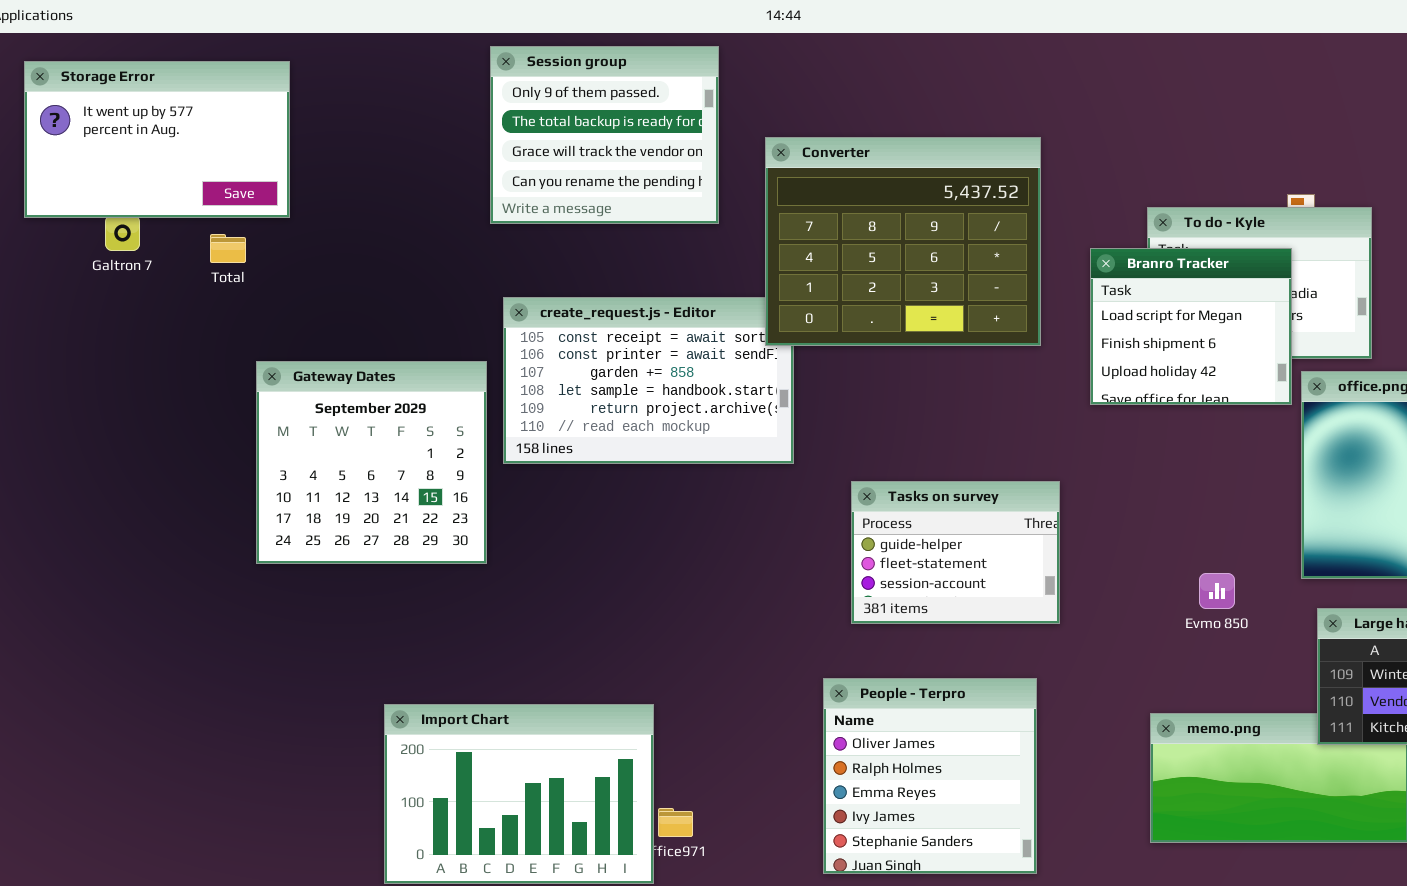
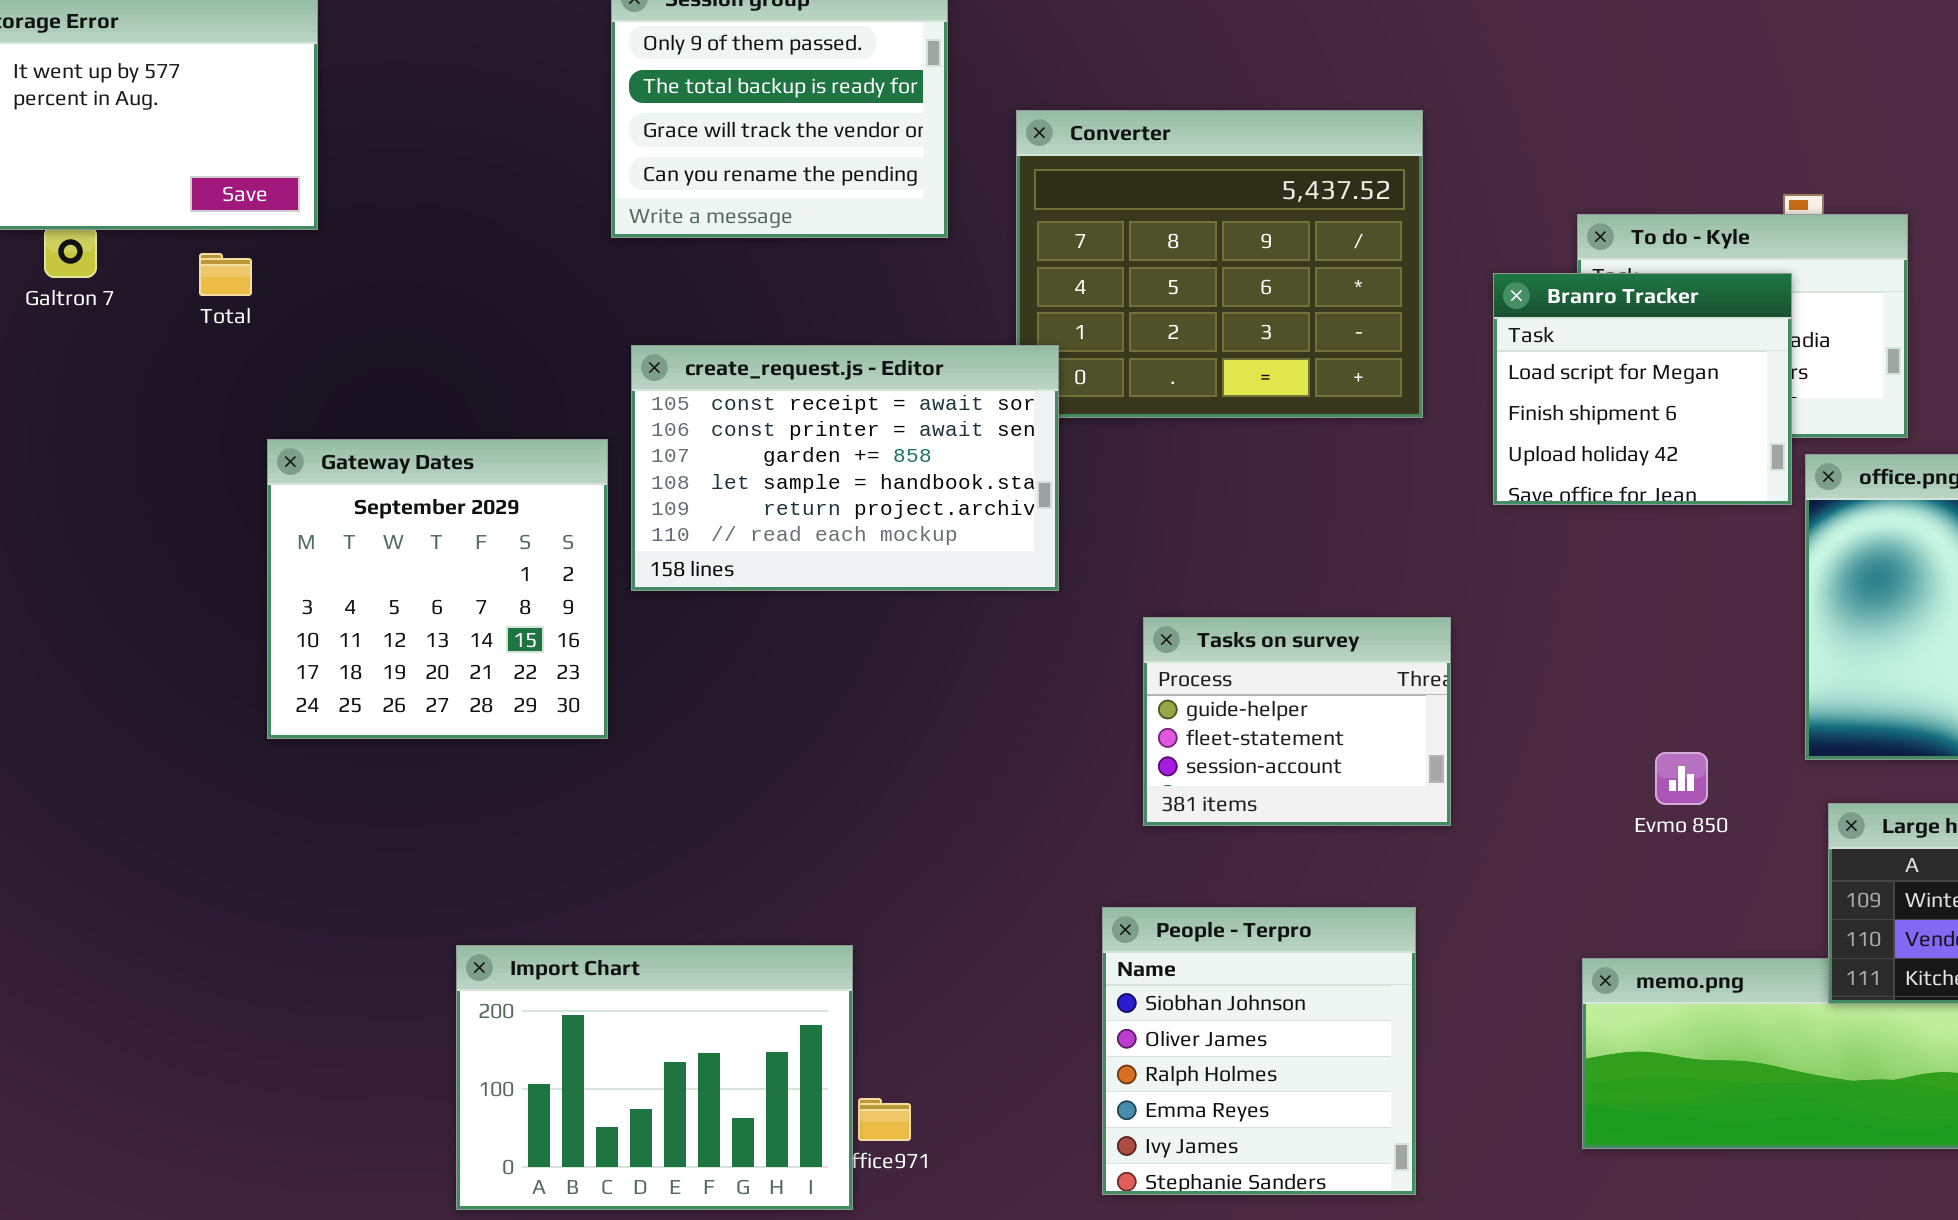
create_request.js - Editor: [503,297,794,464] -> [631,345,1059,591], raised
People - Terpro: [823,678,1037,874] -> [1102,907,1416,1195], scrolled up 1 row

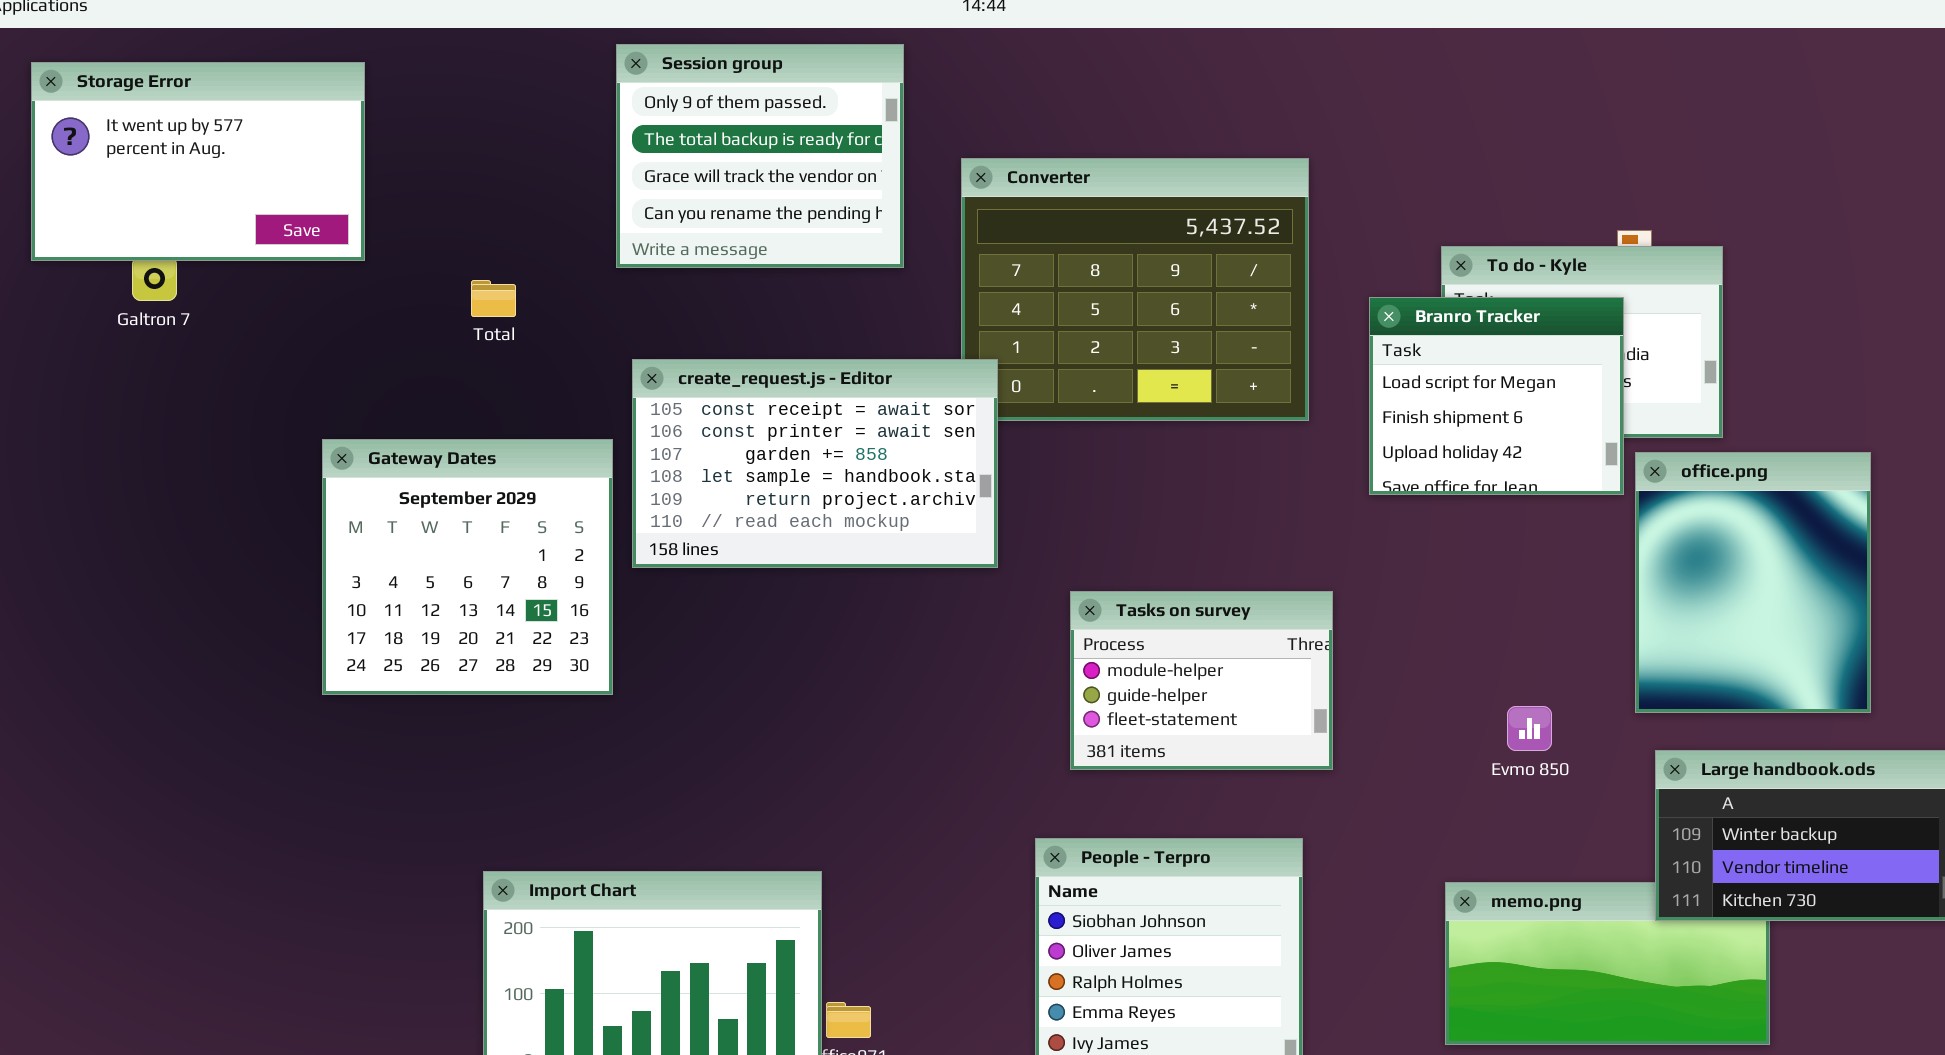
Total: [199,253,252,296] -> [471,280,516,317], moved
Tasks on survey: [1143,617,1451,826] -> [1070,591,1333,770], scrolled up 1 row

